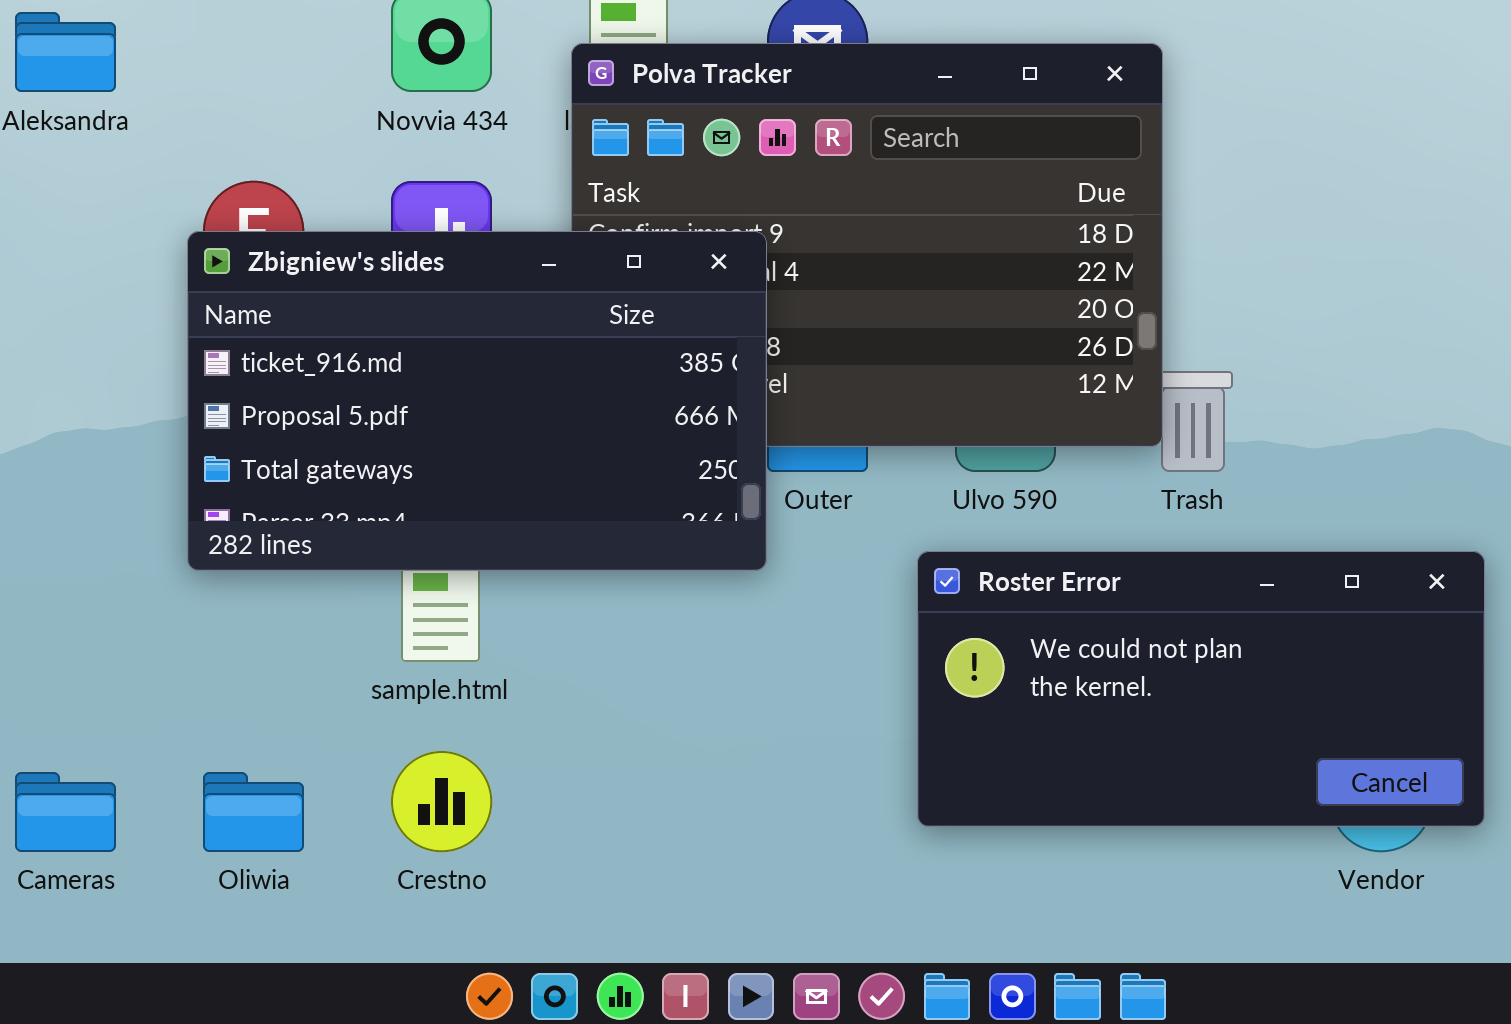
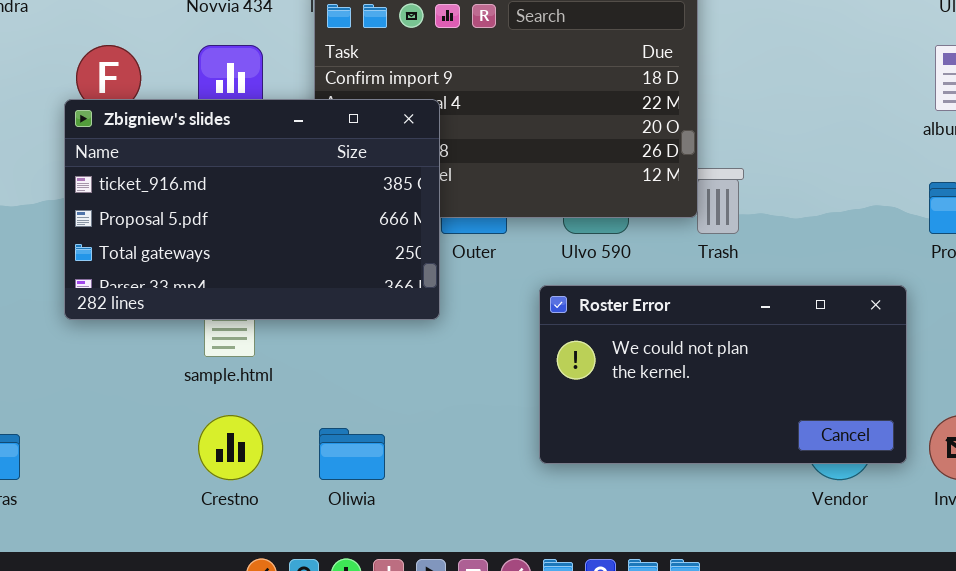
Zbigniew's slides: [187,231,767,571] -> [64,99,440,320], moved
Oliwia: [203,772,304,852] -> [319,428,385,480], moved

